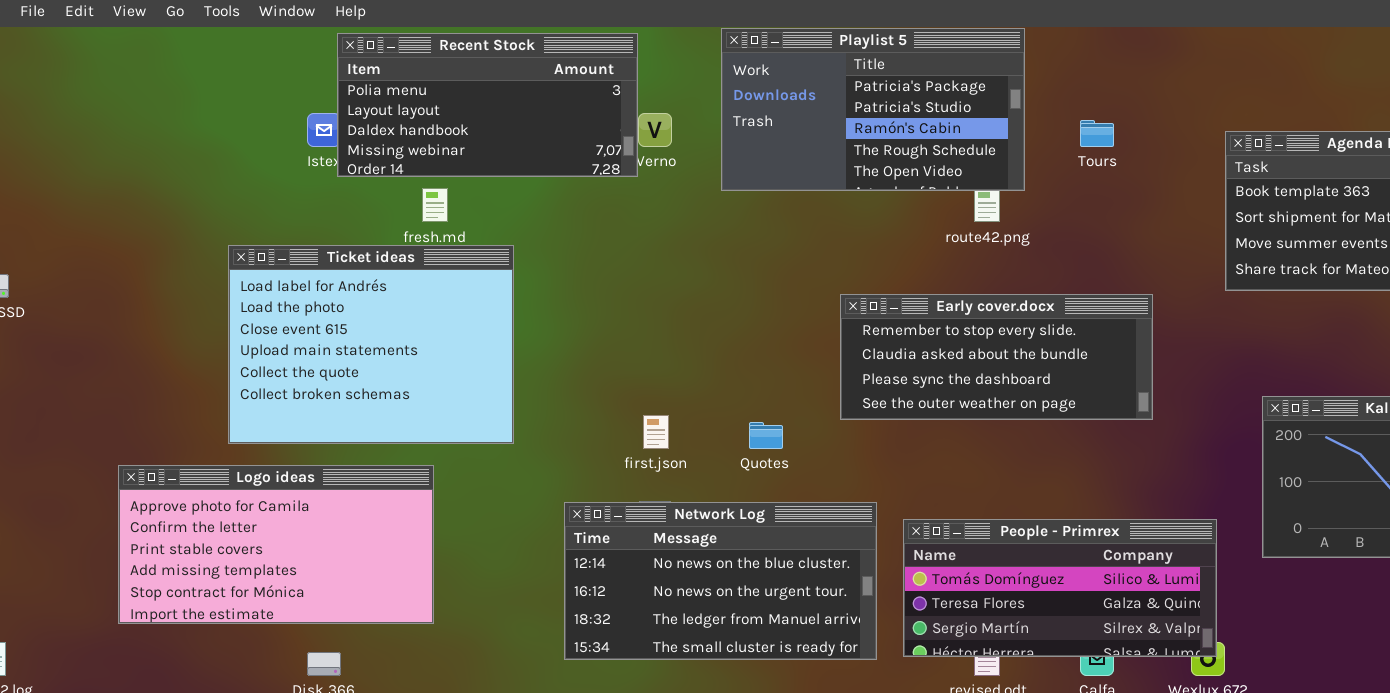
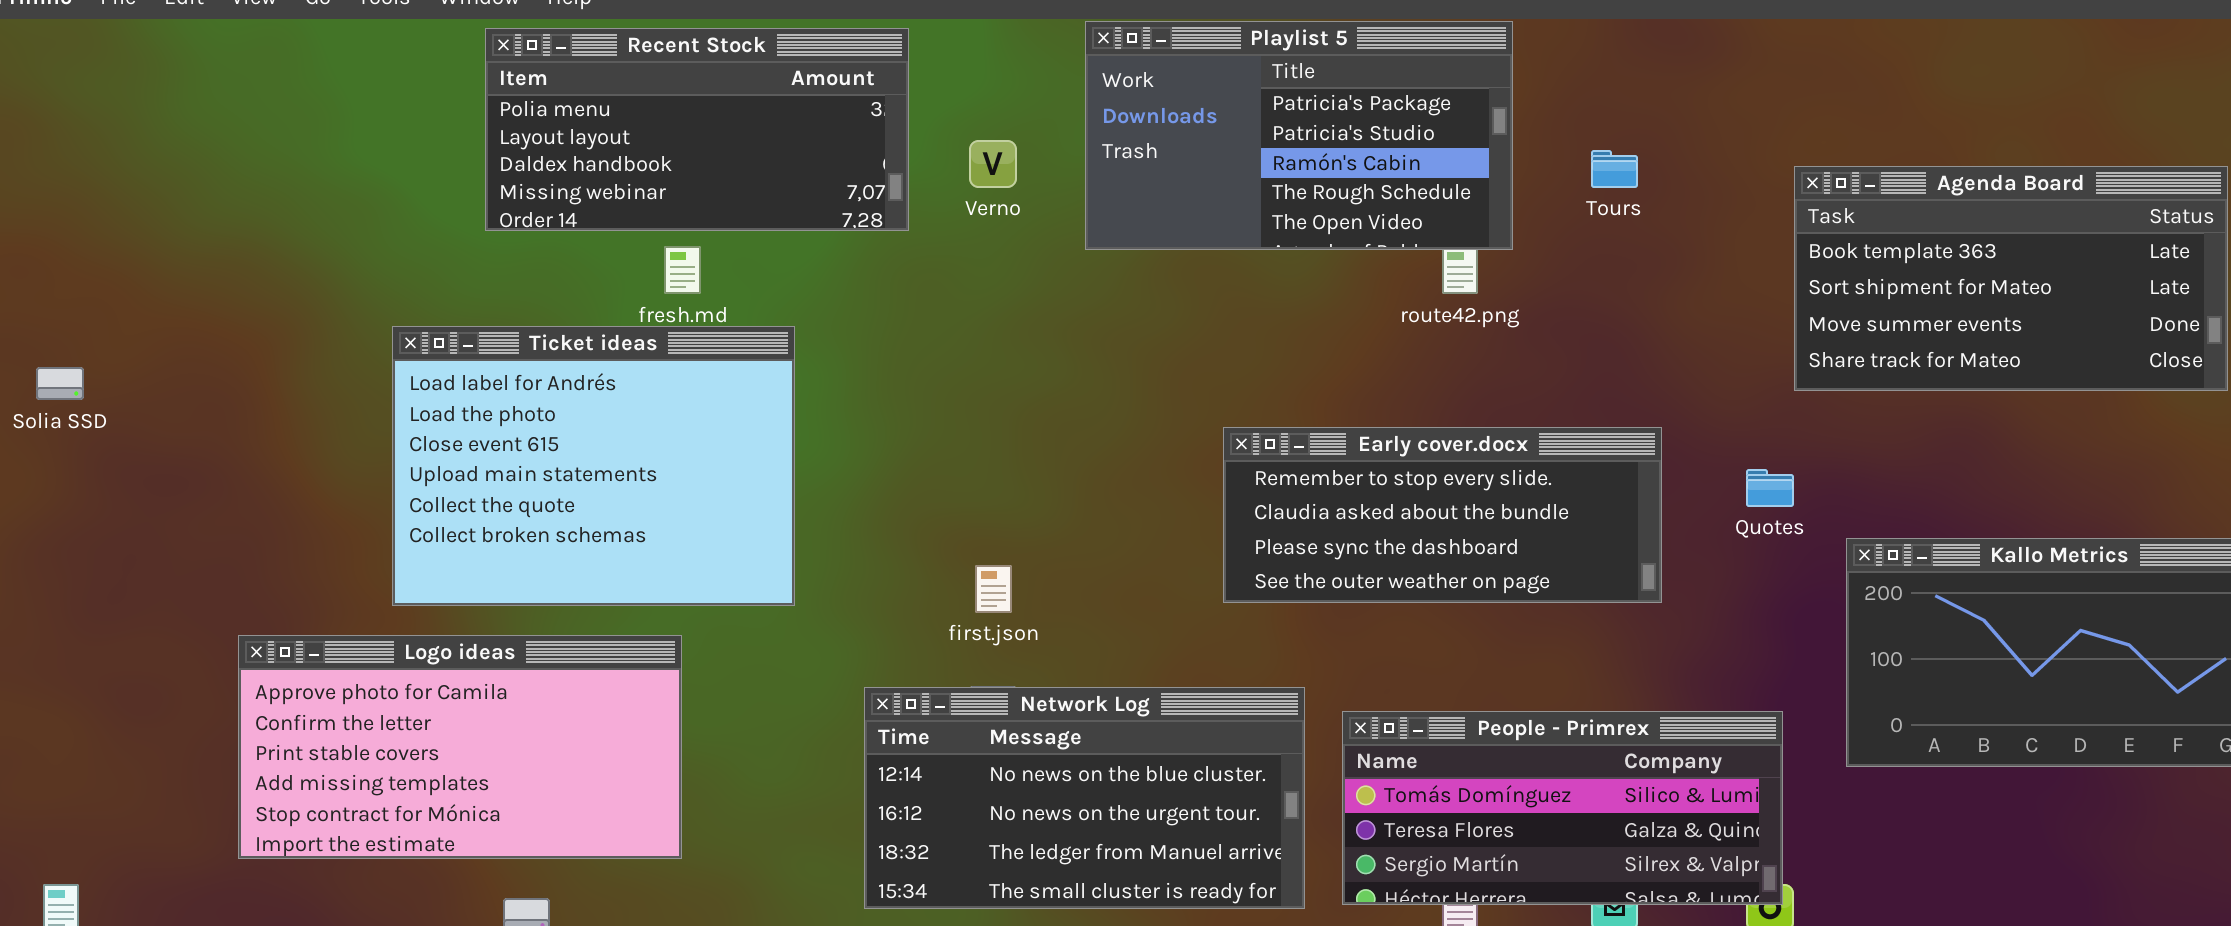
Recent Stock: [337,33,638,177] -> [485,28,909,231], moved
Early cover.docx: [840,294,1153,420] -> [1223,427,1662,603], moved
Quotes: [749,422,783,449] -> [1746,469,1794,507], moved

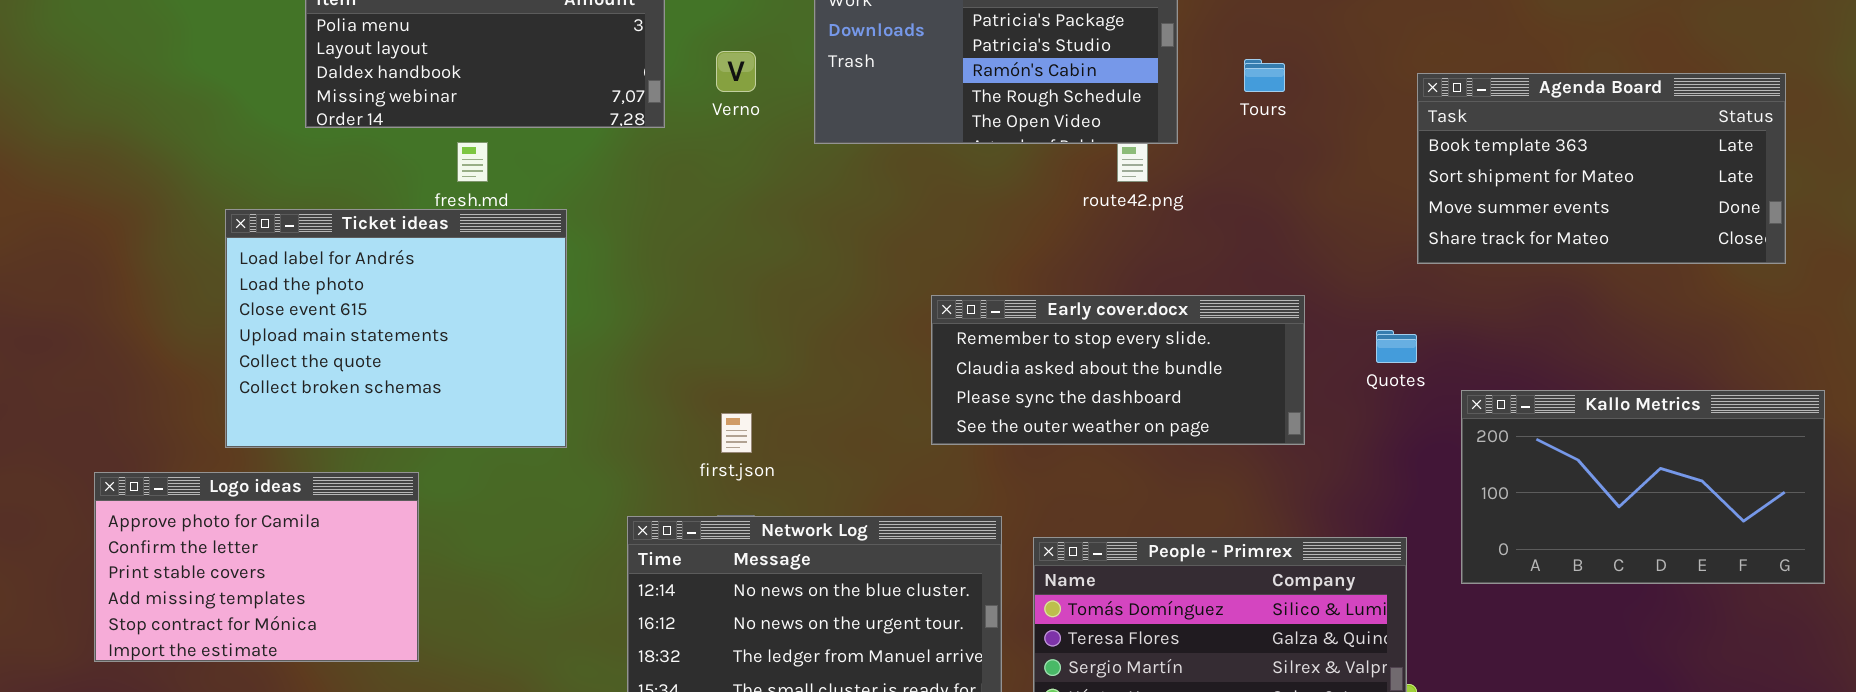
Logo ideas: [238,635,682,859] -> [94,472,419,662], resized

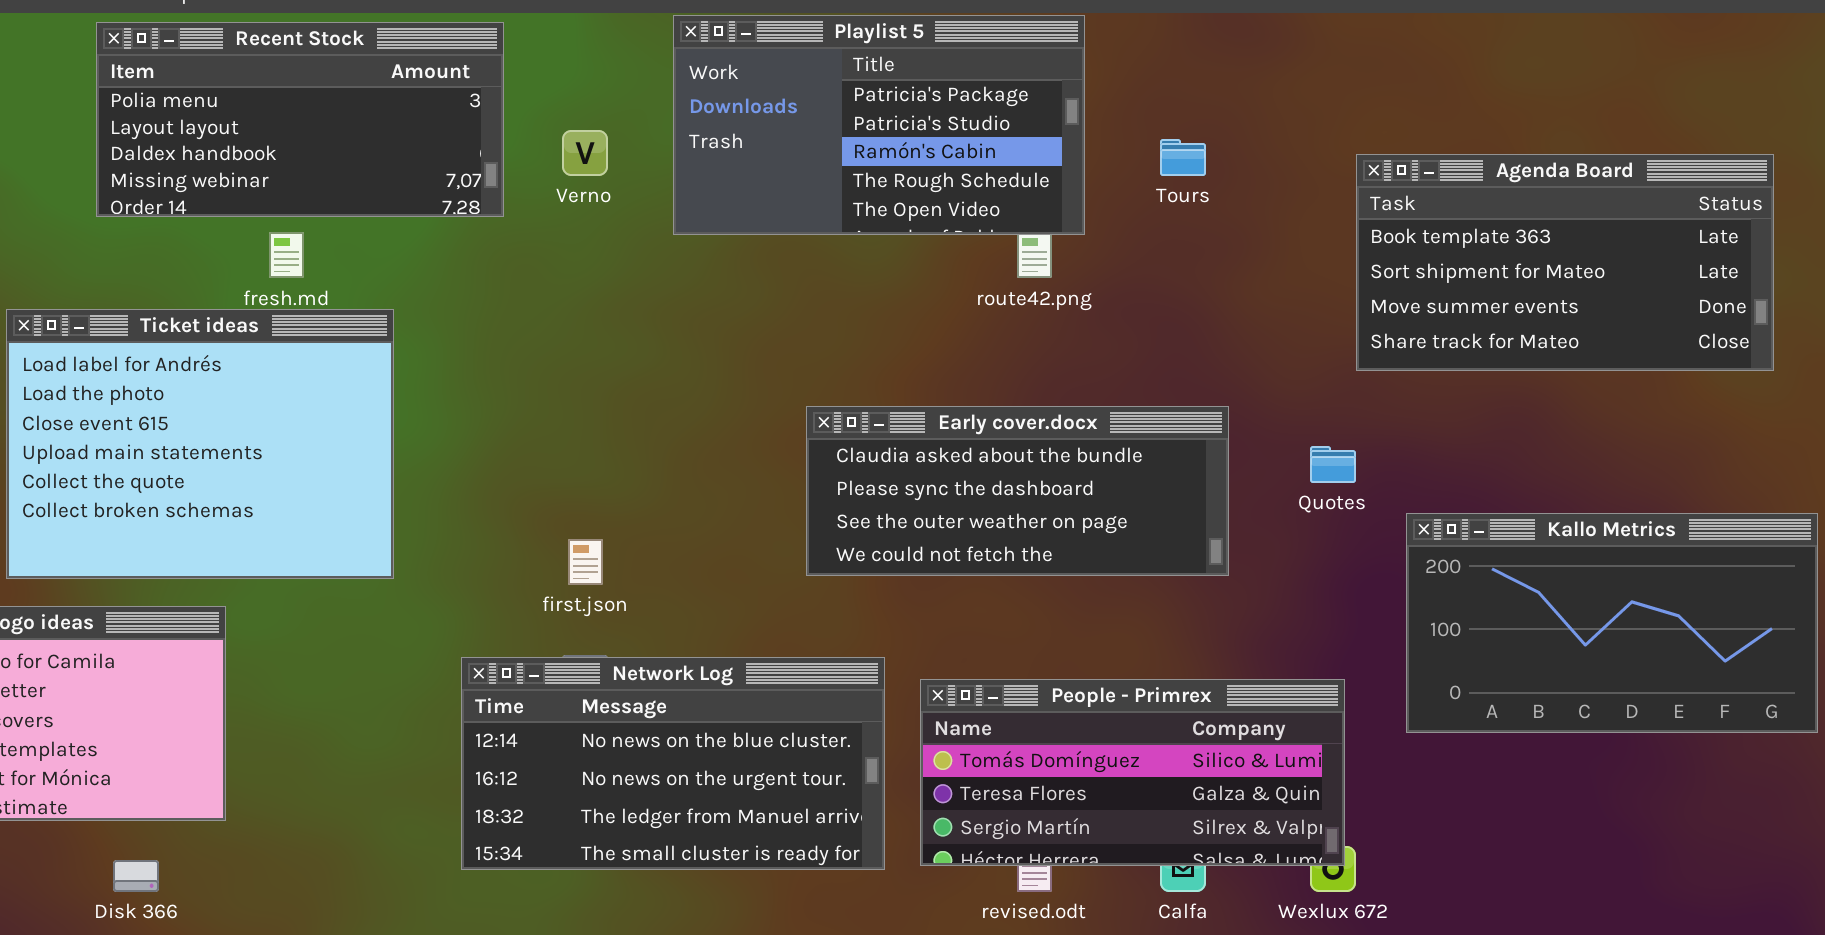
Early cover.docx: [931,295,1305,445] -> [806,406,1229,576], scrolled down 1 row

